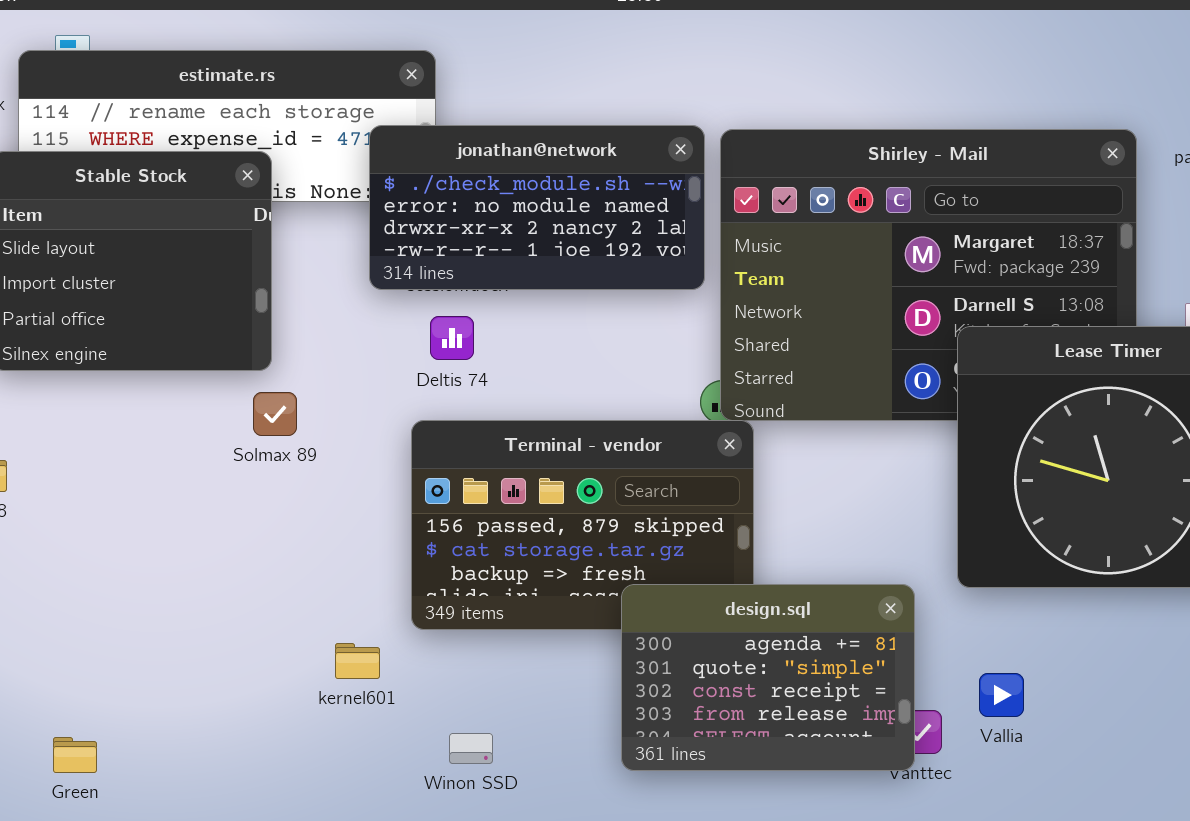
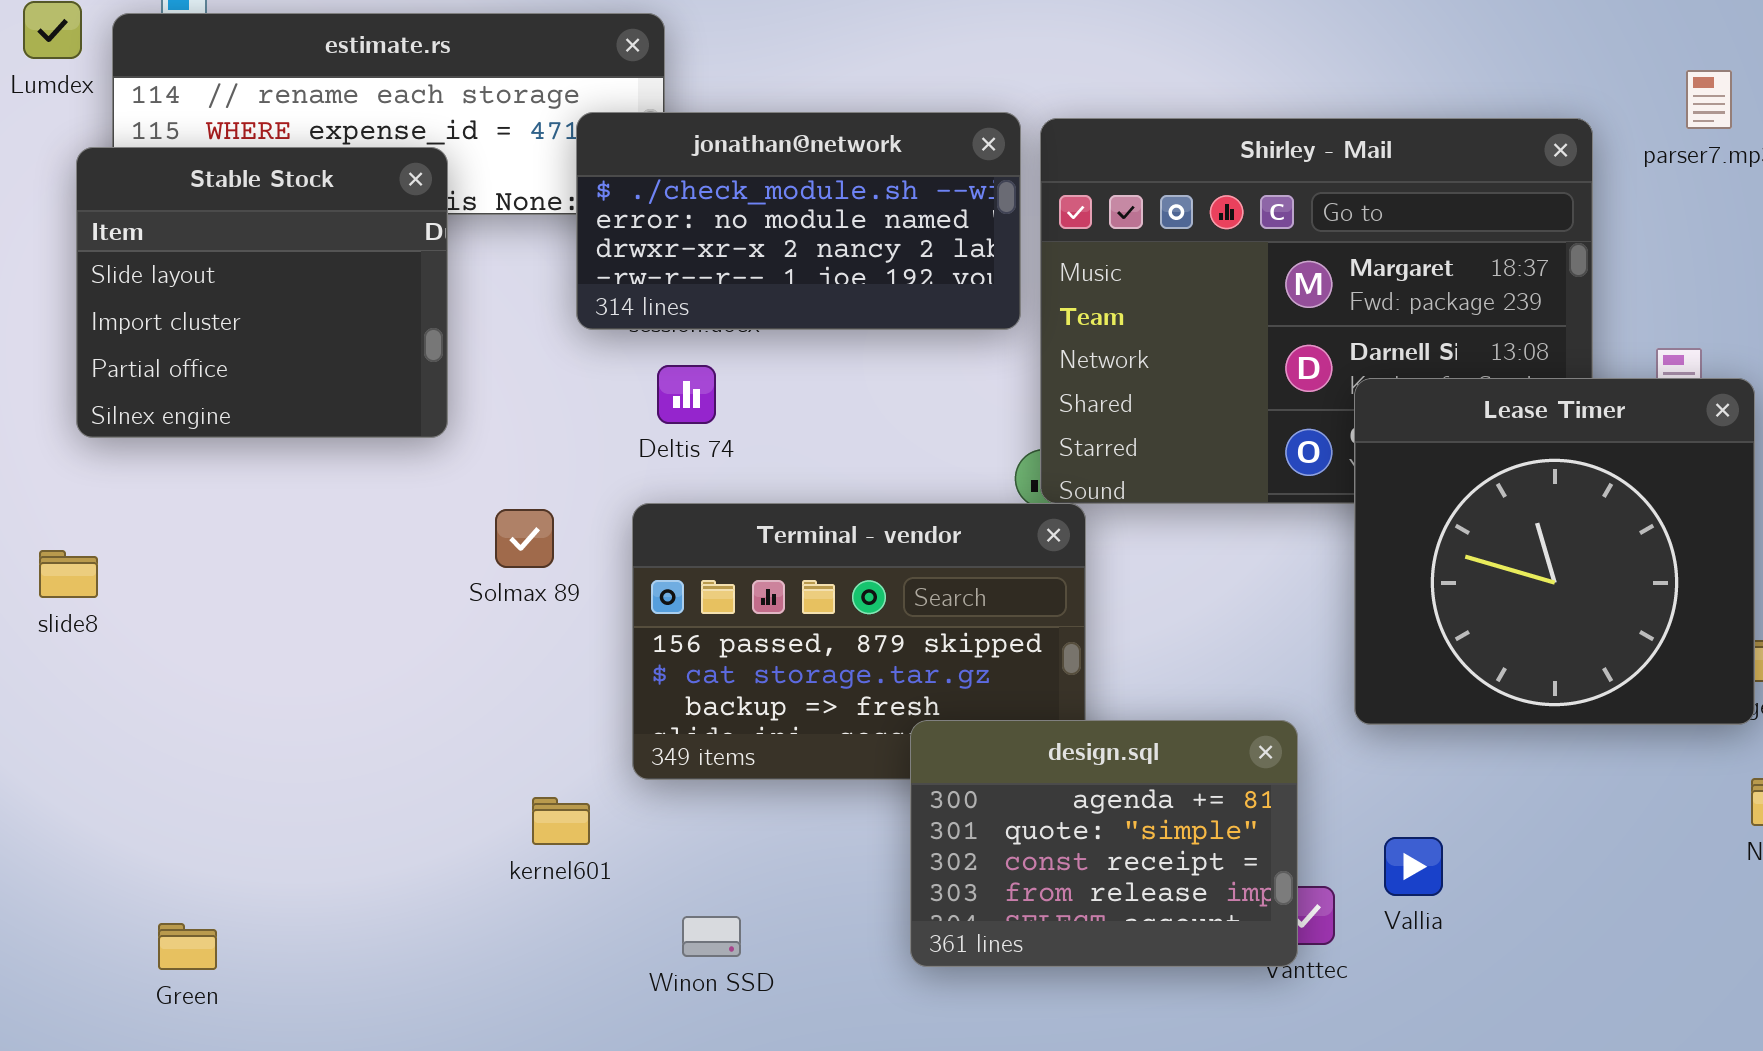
Solmax 89: [253,392,297,436] -> [495,509,554,568], moved

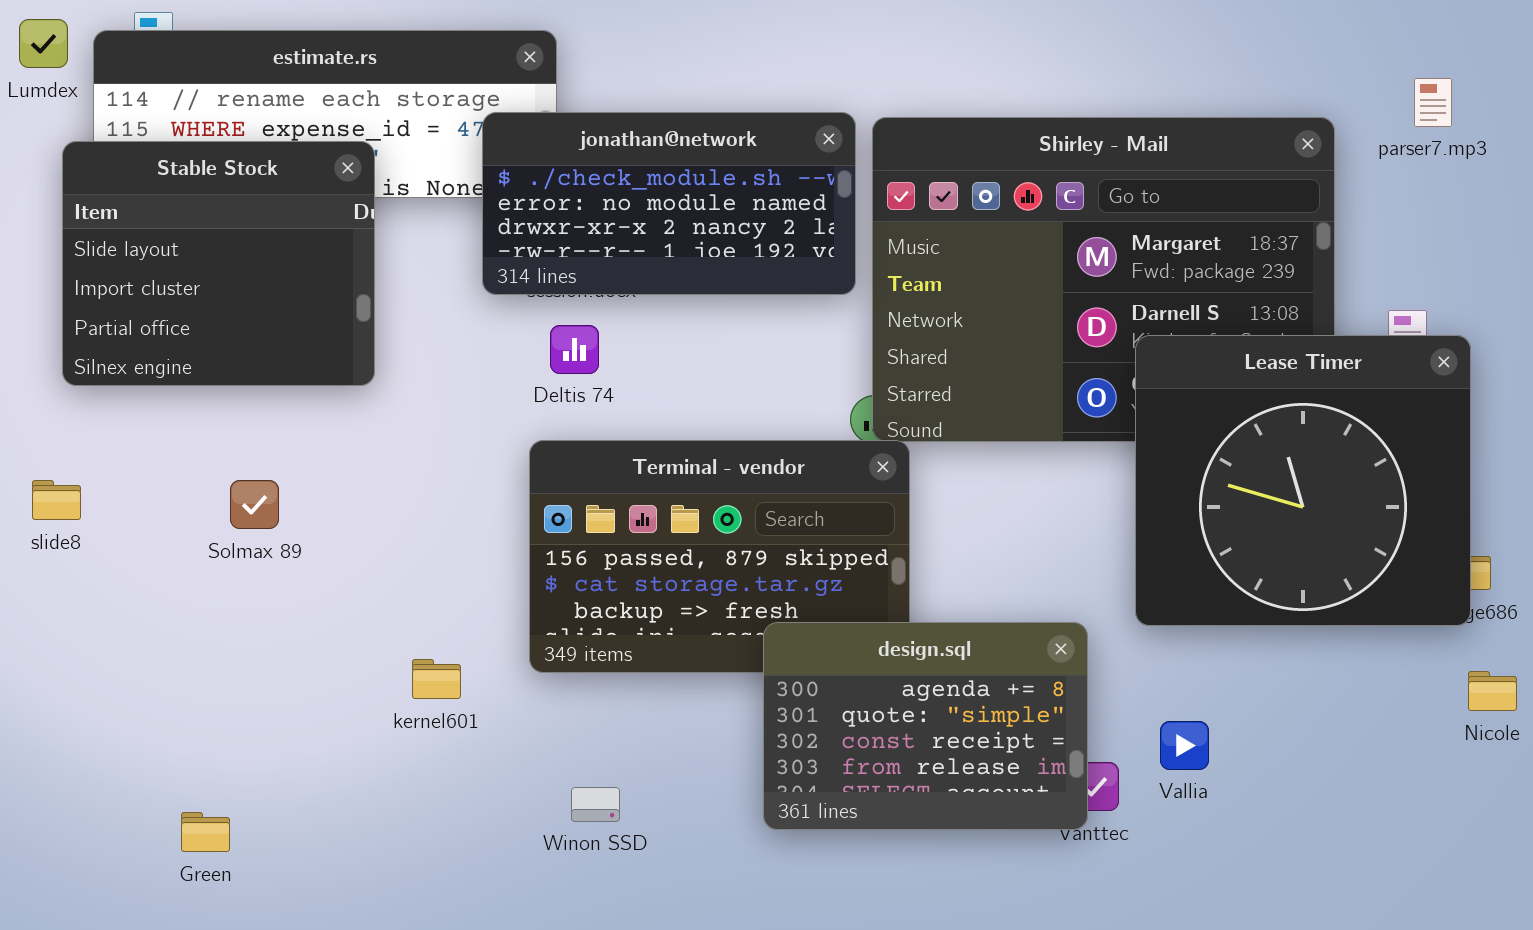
Solmax 89: [495,509,554,568] -> [230,480,279,529], moved
kernel601: [532,797,590,845] -> [412,659,461,699], moved
Green: [158,923,217,970] -> [181,812,230,852], moved

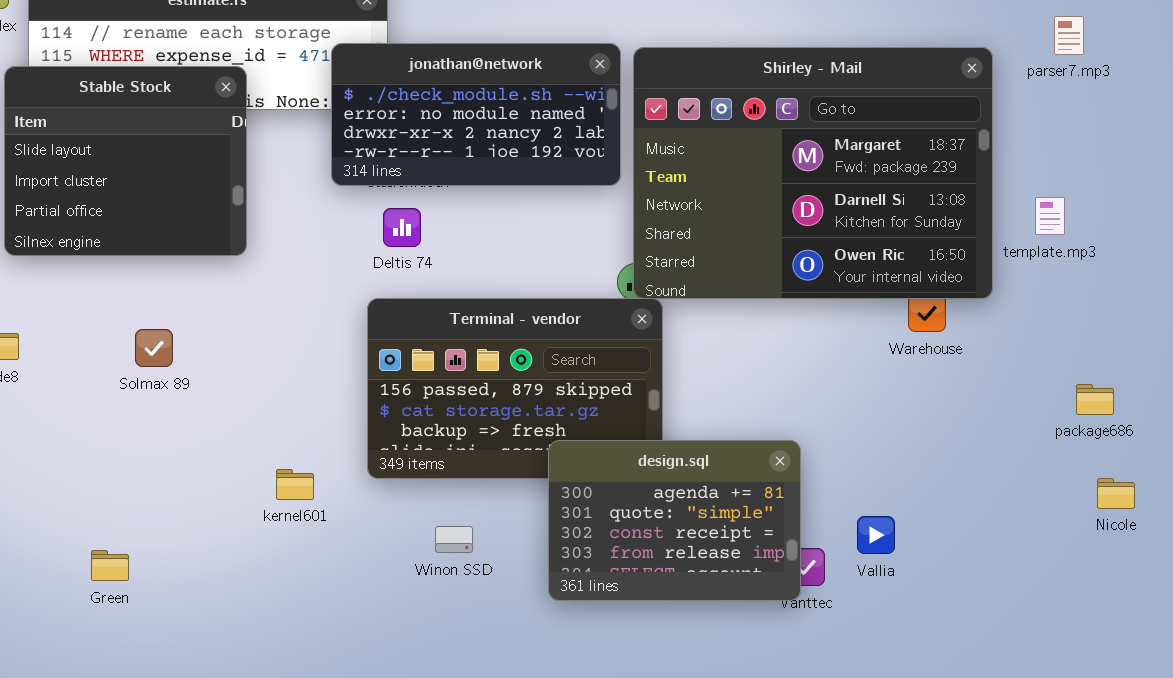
Lease Timer: [1135,335,1471,626] -> none, closed
Winon SSD: [571,787,620,822] -> [435,526,473,553], moved
Green: [181,812,230,852] -> [91,550,129,581], moved

